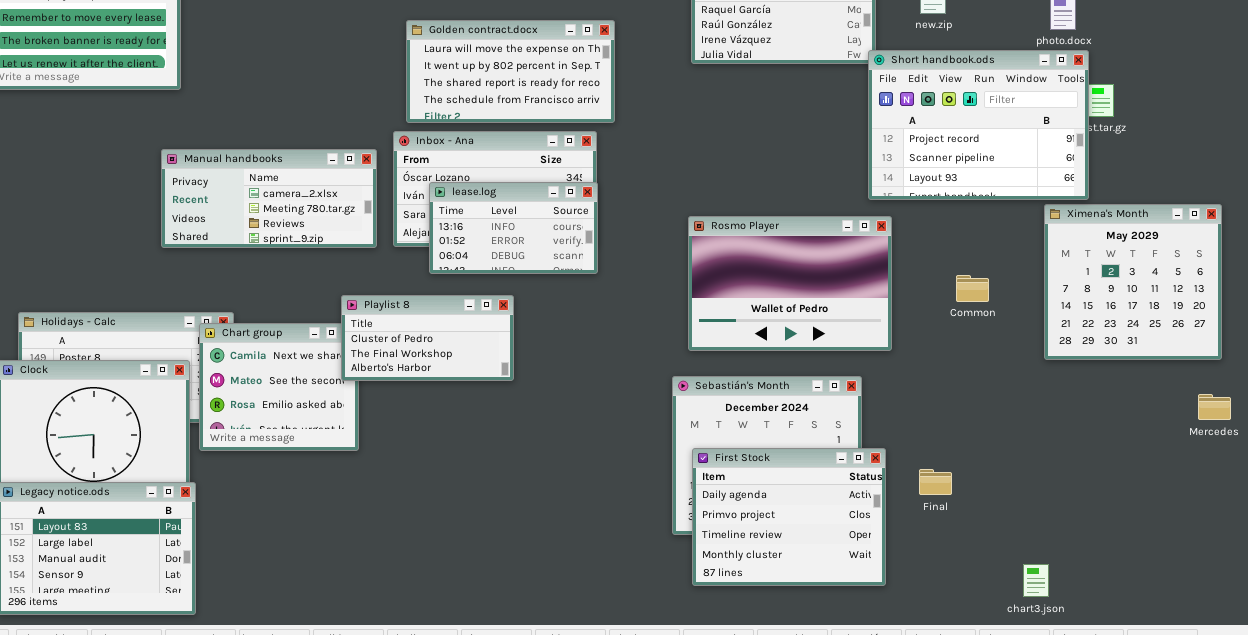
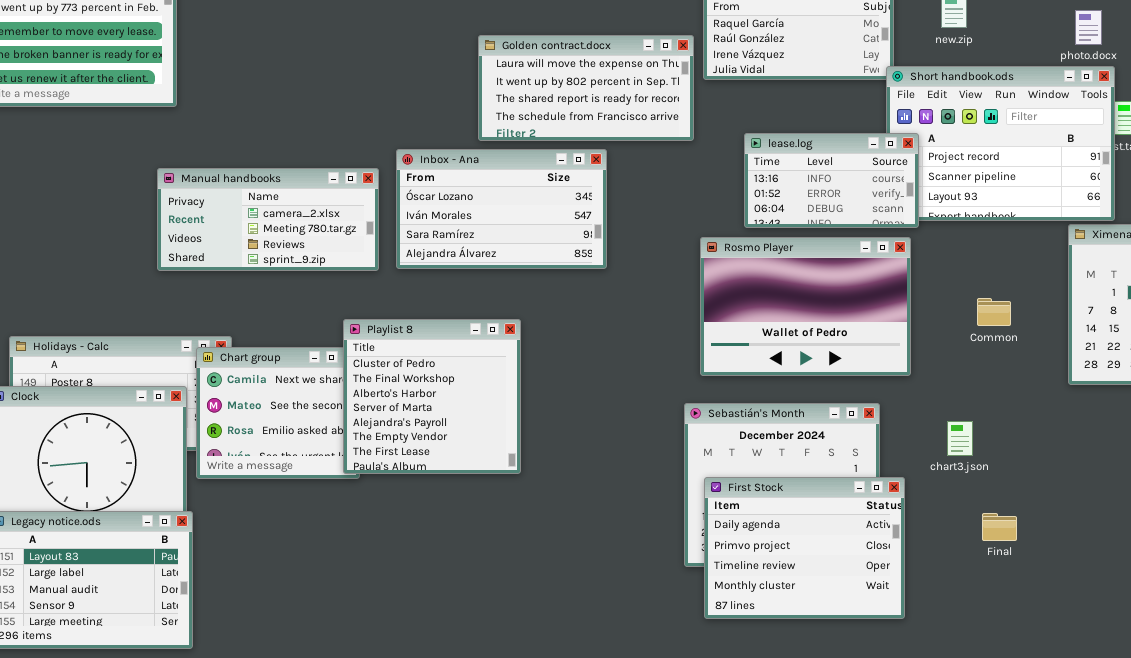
Golden contract.docx: [406,20,615,123] -> [478,35,694,141], moved
lease.log: [429,182,598,274] -> [744,133,919,228], moved
Playlist 8: [341,295,514,381] -> [343,319,521,474], resized
Final: [919,469,952,495] -> [982,513,1017,541], moved
chart3.json: [1023,564,1049,597] -> [947,421,973,456], moved

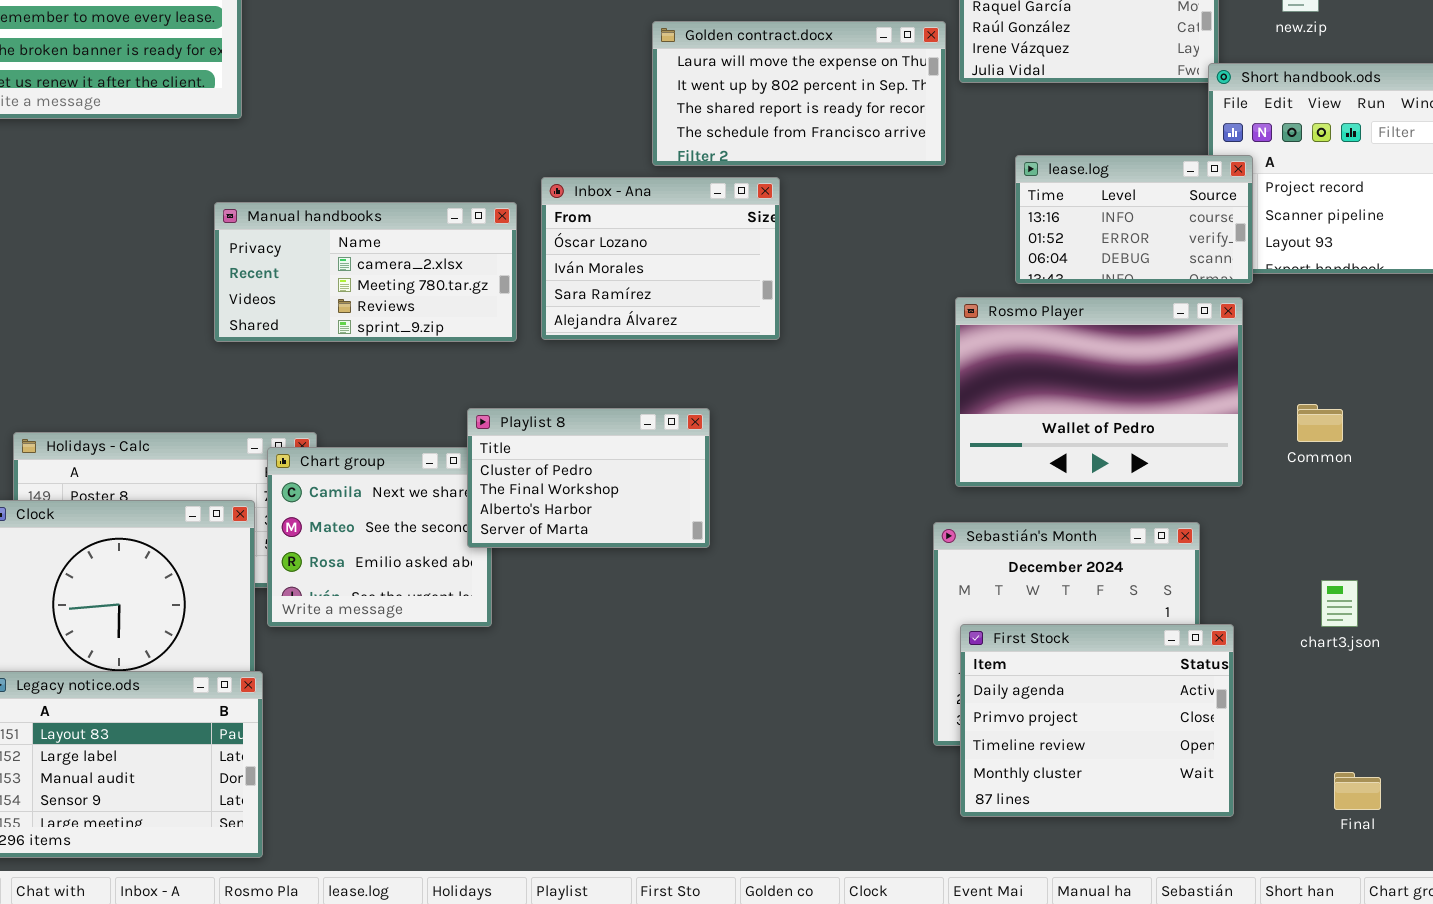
Inbox - Ana: [396,149,607,269] -> [541,177,780,340], resized
Common: [977,298,1011,326] -> [1297,404,1343,442], moved
Playlist 8: [343,319,521,474] -> [467,408,710,548], resized
chart3.json: [947,421,973,456] -> [1321,580,1358,627], moved
Final: [982,513,1017,541] -> [1334,772,1381,810], moved

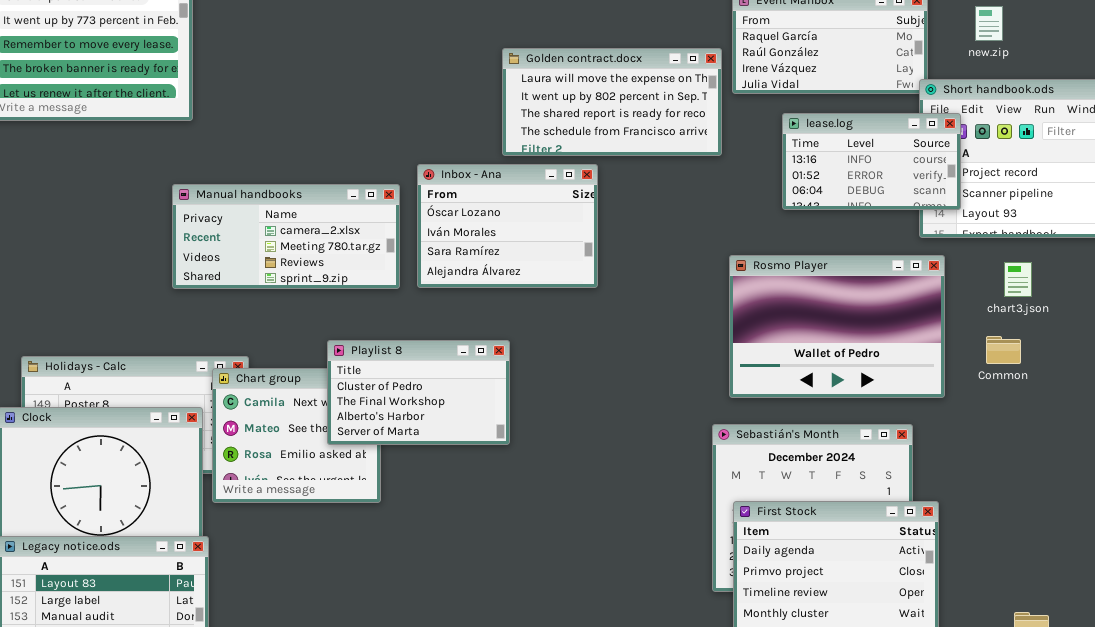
lease.log: [1015,155,1253,284] -> [782,113,961,210], moved
Playlist 8: [467,408,710,548] -> [327,340,510,445], moved
chart3.json: [1321,580,1358,627] -> [1004,262,1032,297], moved

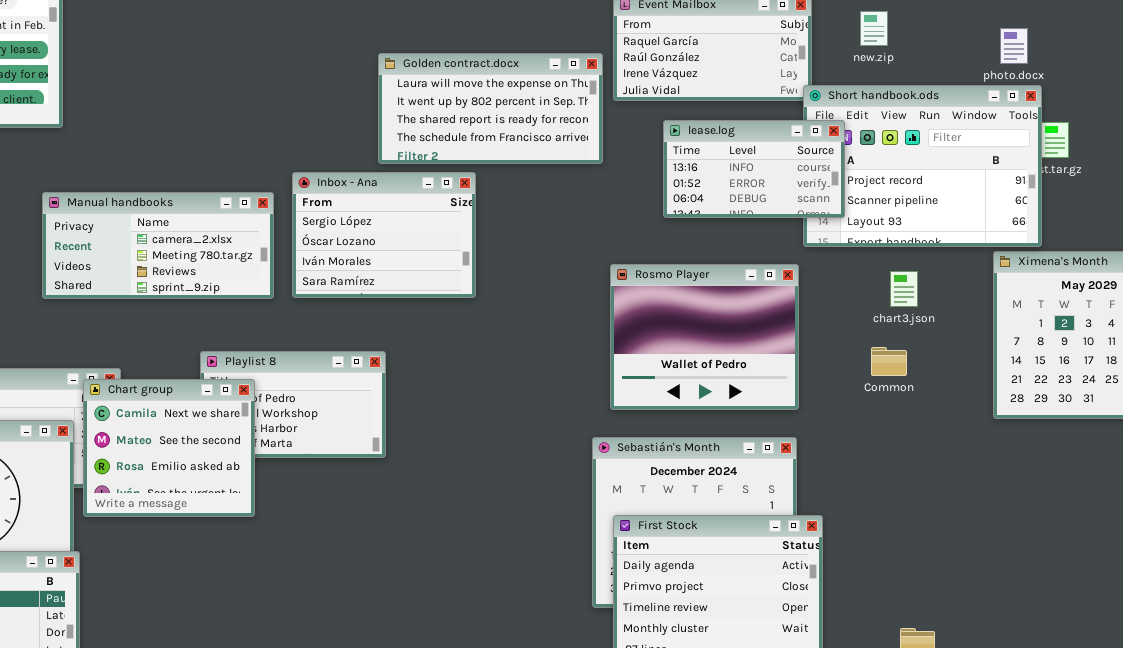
Inbox - Ana: [417,164,598,288] -> [292,172,476,298], scrolled up 1 row
Rosmo Player: [729,255,945,398] -> [610,264,799,410], resized
Chart group: [212,368,381,503] -> [83,379,255,517], raised

